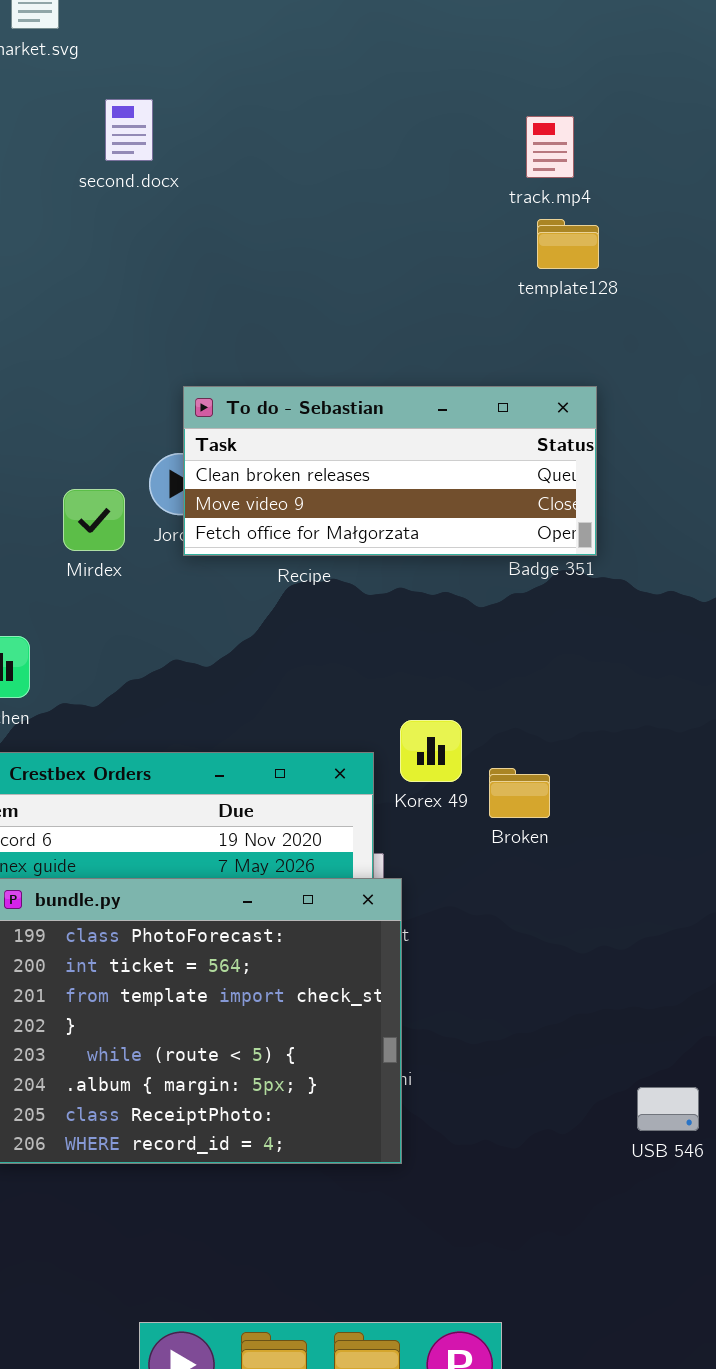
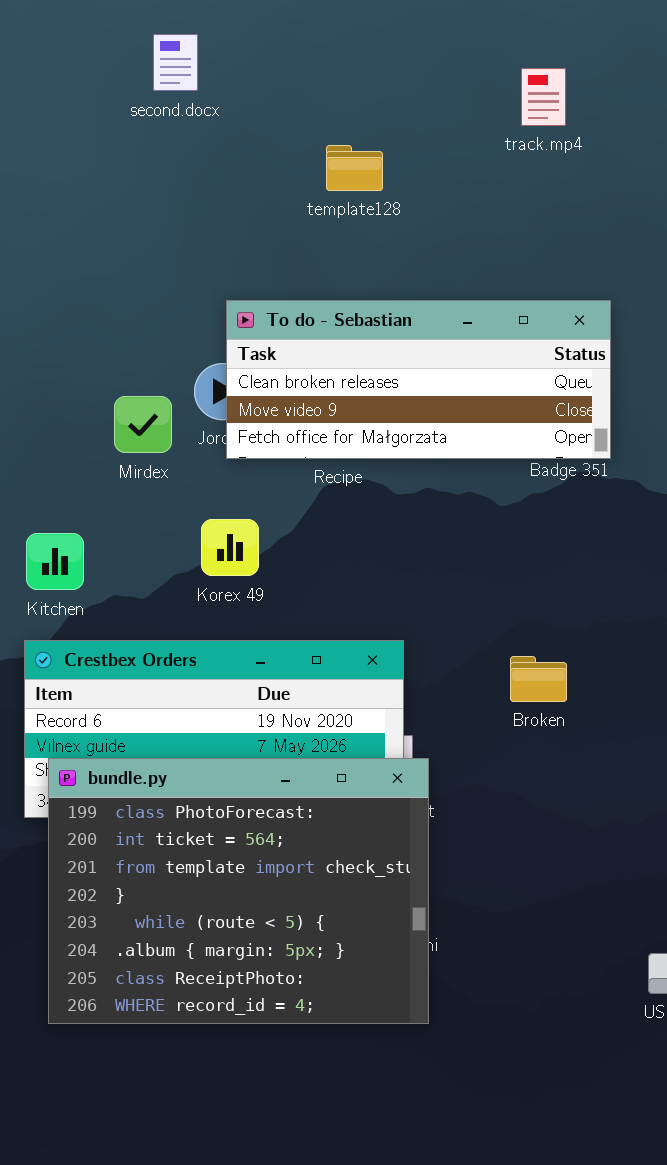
track.mp4: [526,116,574,178] -> [521,68,566,126], moved
template128: [537,219,599,269] -> [326,145,383,191], moved
Korex 49: [400,720,462,782] -> [201,519,259,576], moved

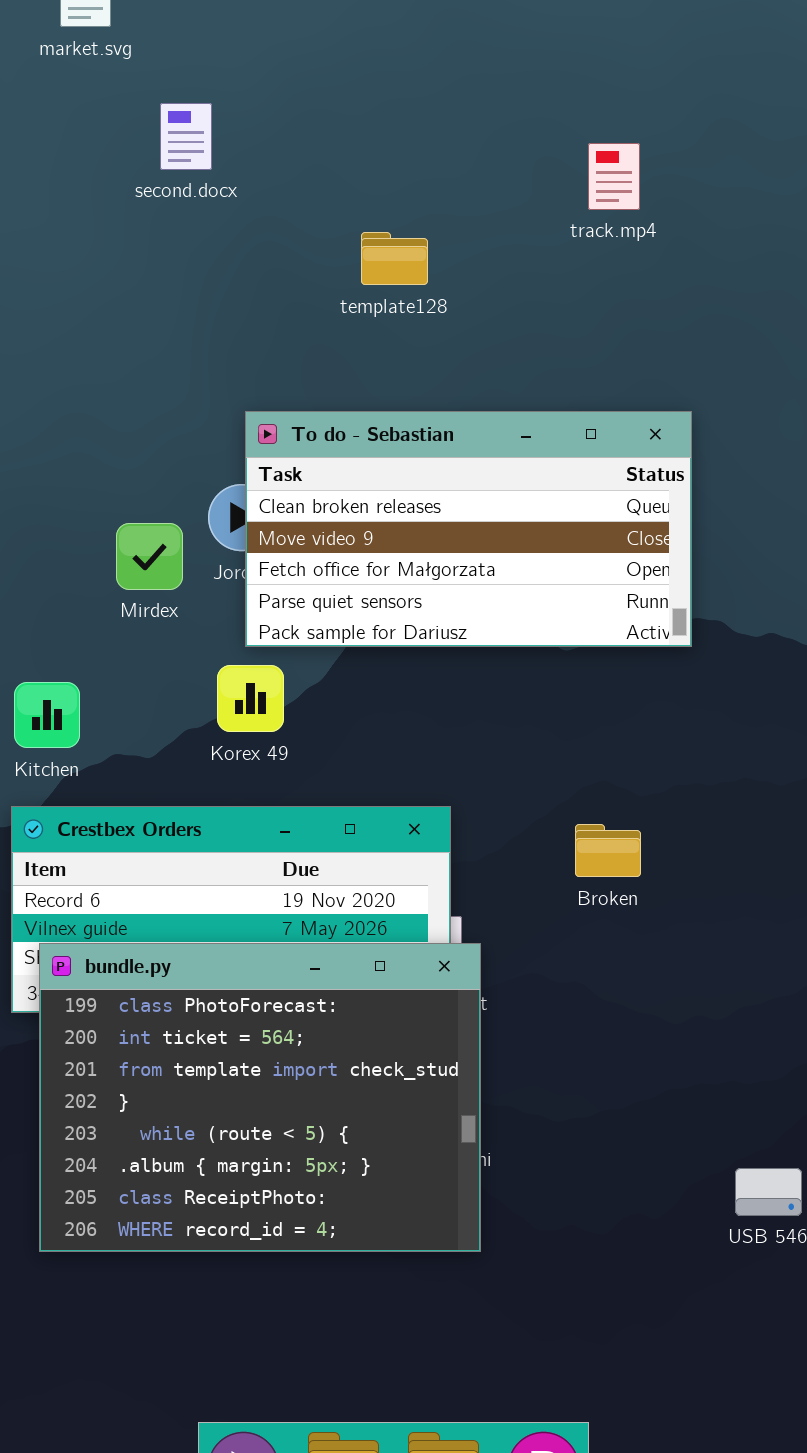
To do - Sebastian: [226,300,611,459] -> [245,411,692,647], resized

